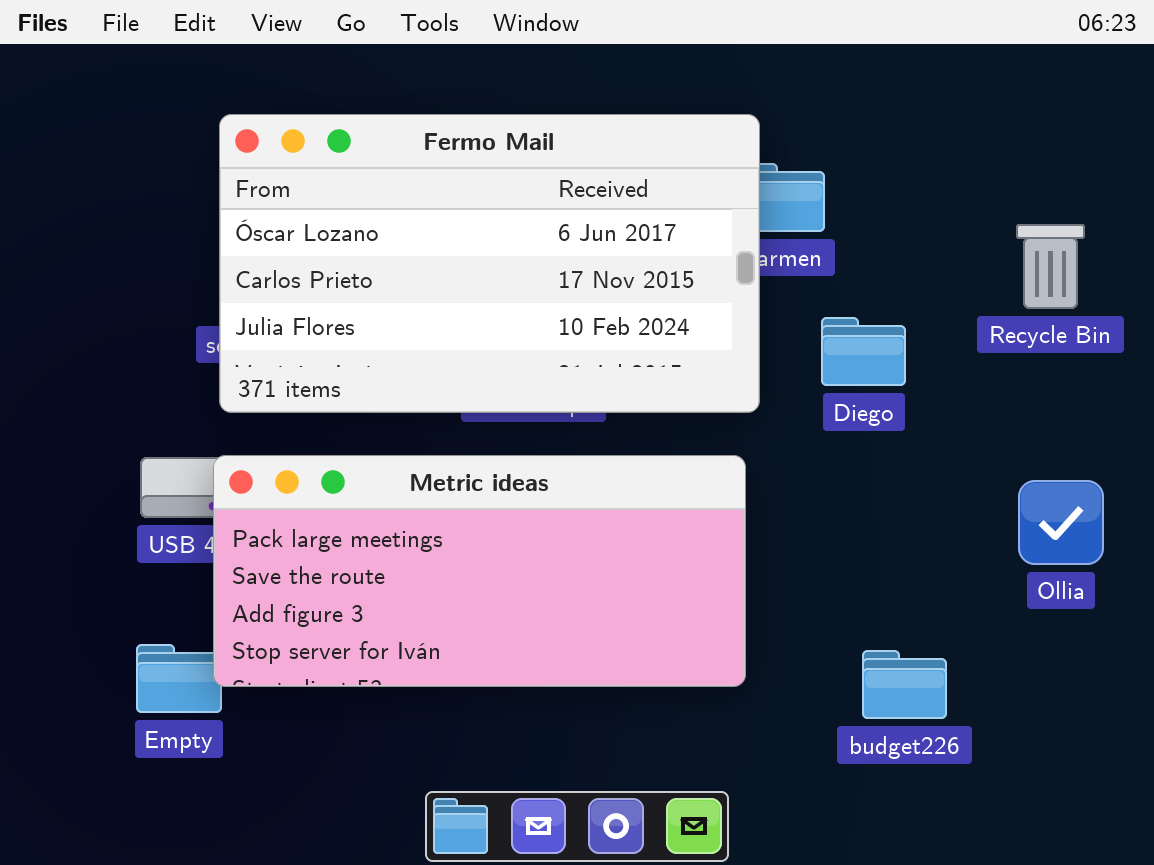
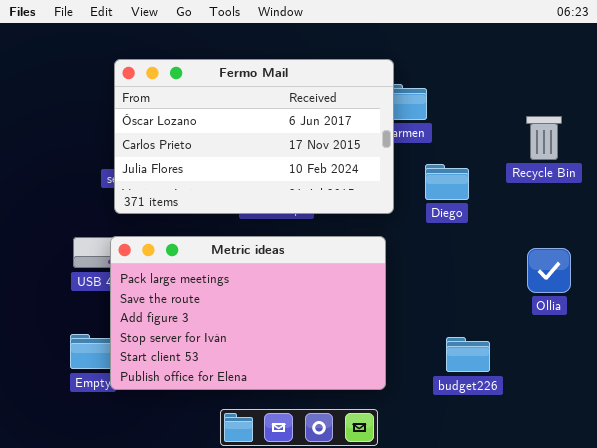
Metric ideas: [213,455,746,687] -> [110,236,386,390], resized

